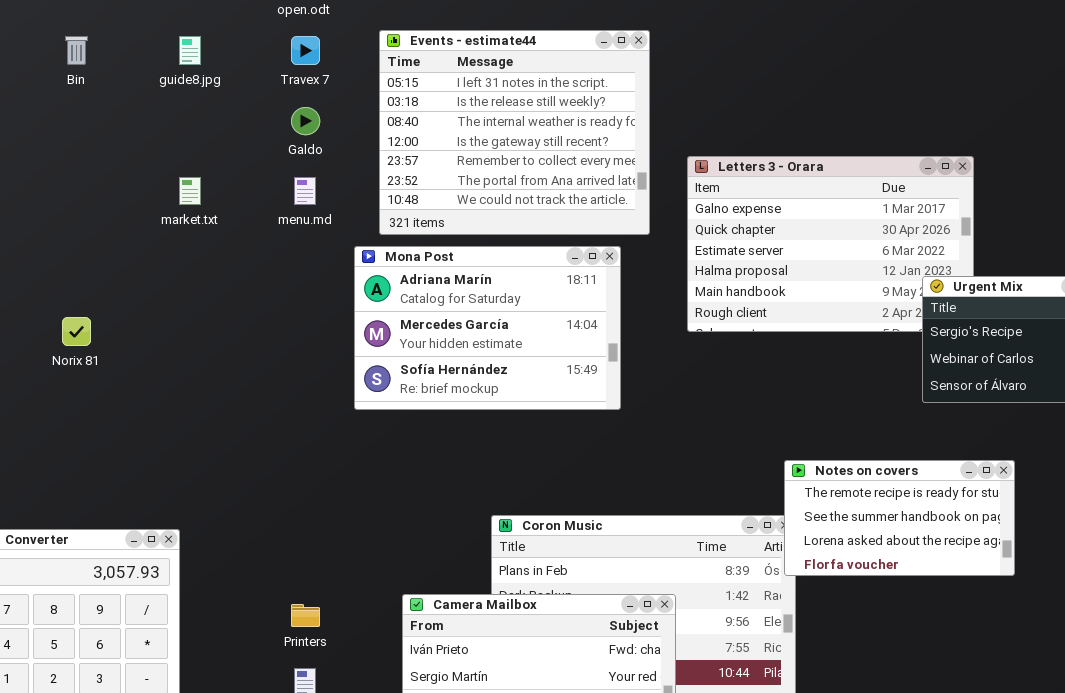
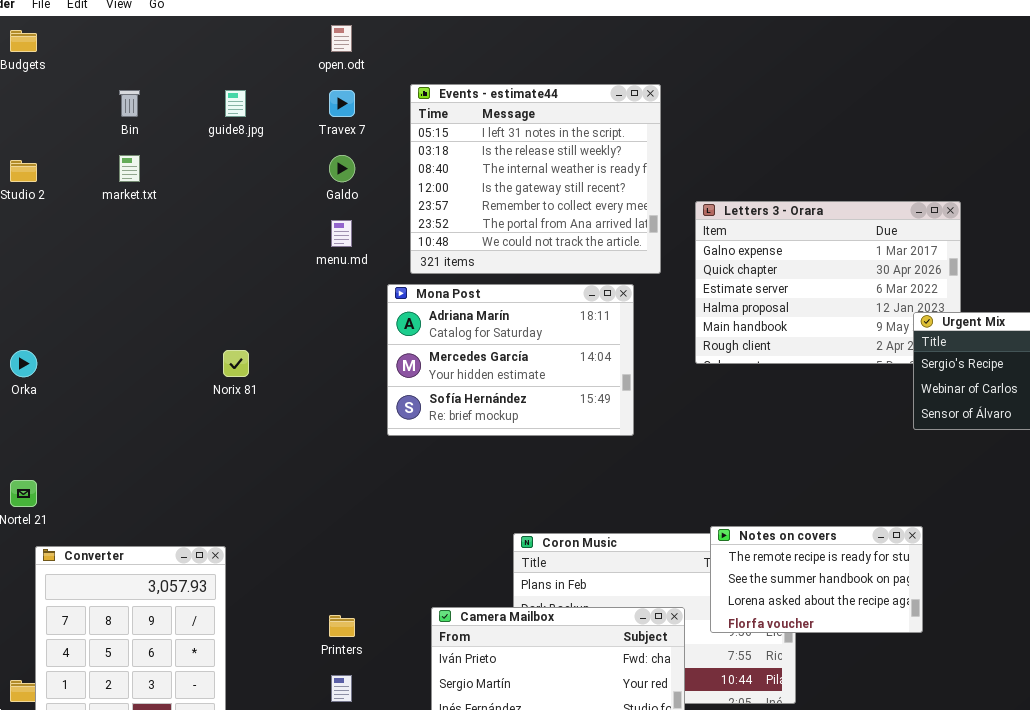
market.txt: [179,177,201,205] -> [119,155,140,182], moved
Norix 81: [62,317,91,346] -> [223,350,249,377], moved
Notes on covers: [784,460,1015,576] -> [710,526,923,633], moved

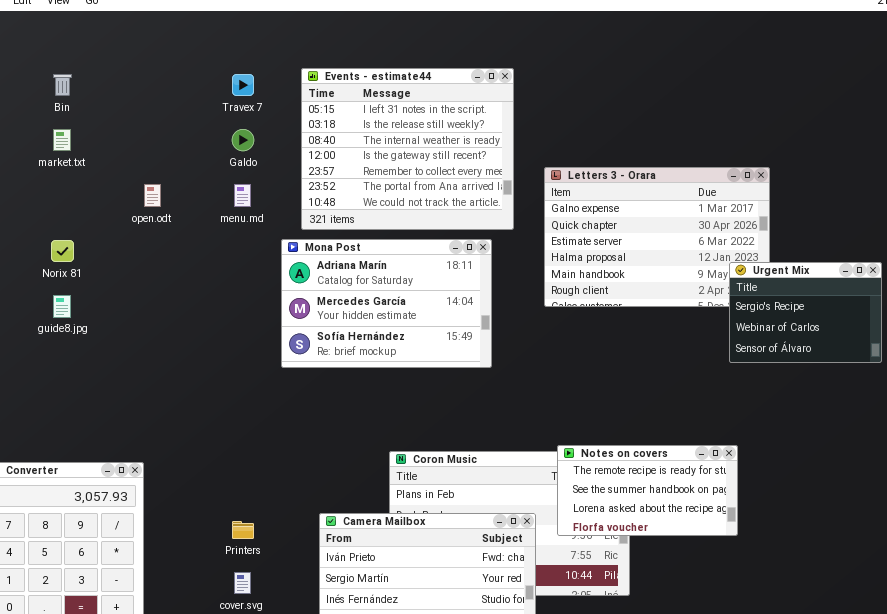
open.odt: [331,25,352,52] -> [144,184,161,207], moved
guide8.jpg: [225,90,246,117] -> [53,295,71,318], moved
Norix 81: [223,350,249,377] -> [51,240,74,262], moved

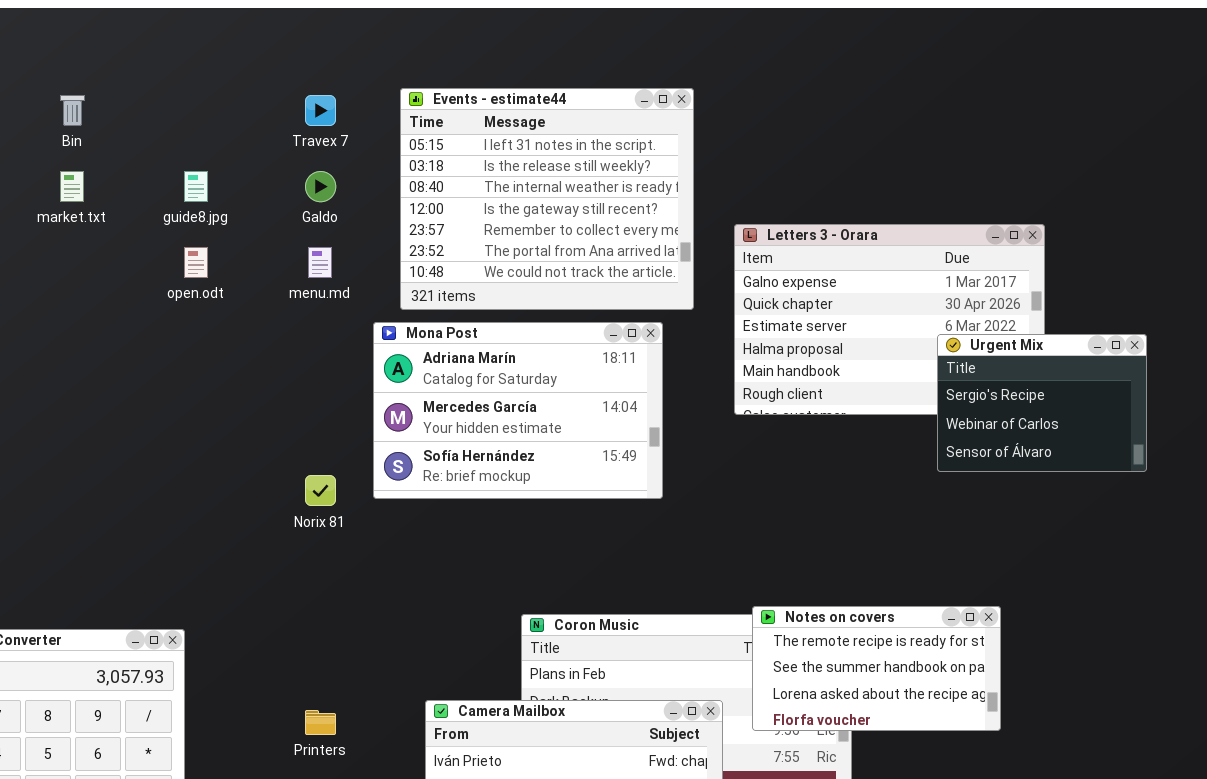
Norix 81: [51,240,74,262] -> [305,475,336,506], moved
Urgent Mix: [729,262,882,363] -> [937,334,1147,472], moved
guide8.jpg: [53,295,71,318] -> [184,171,208,202], moved

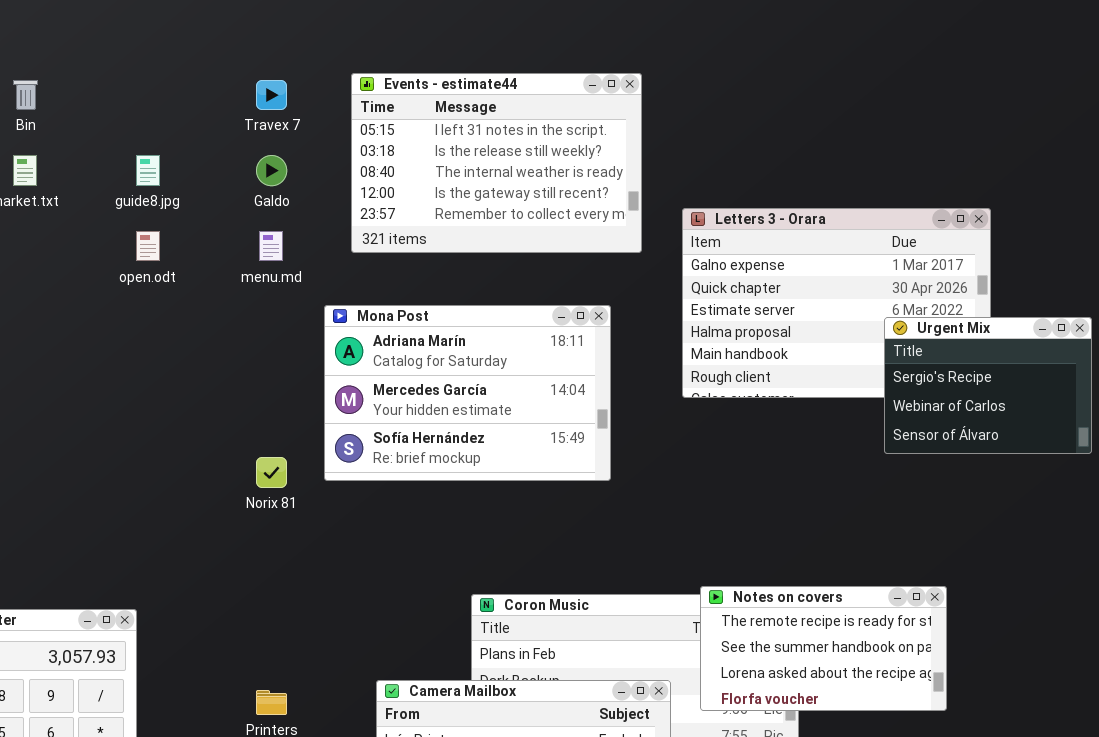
Events - estimate44: [400,88,694,310] -> [351,73,642,253], resized

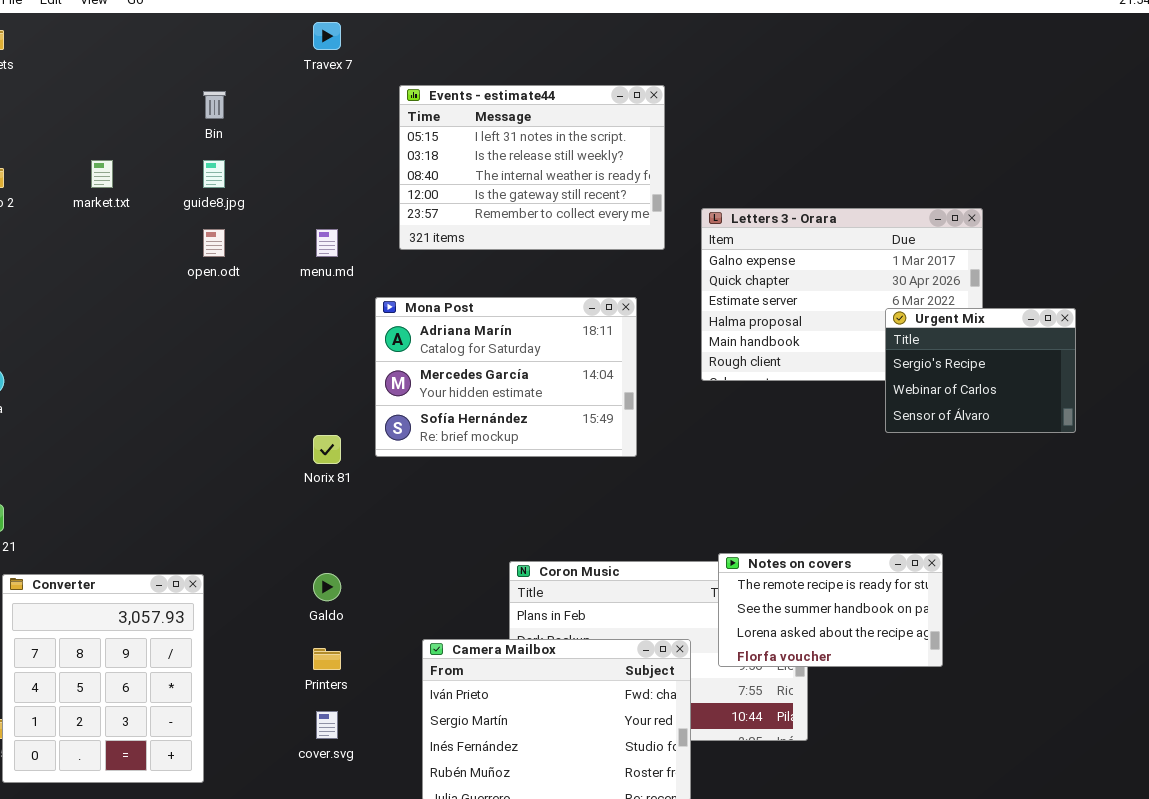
Bin: [13,80,38,110] -> [203,91,226,119], moved
Travex 7: [256,80,287,110] -> [313,22,341,50], moved
Galdo: [256,155,287,186] -> [313,573,341,601], moved

